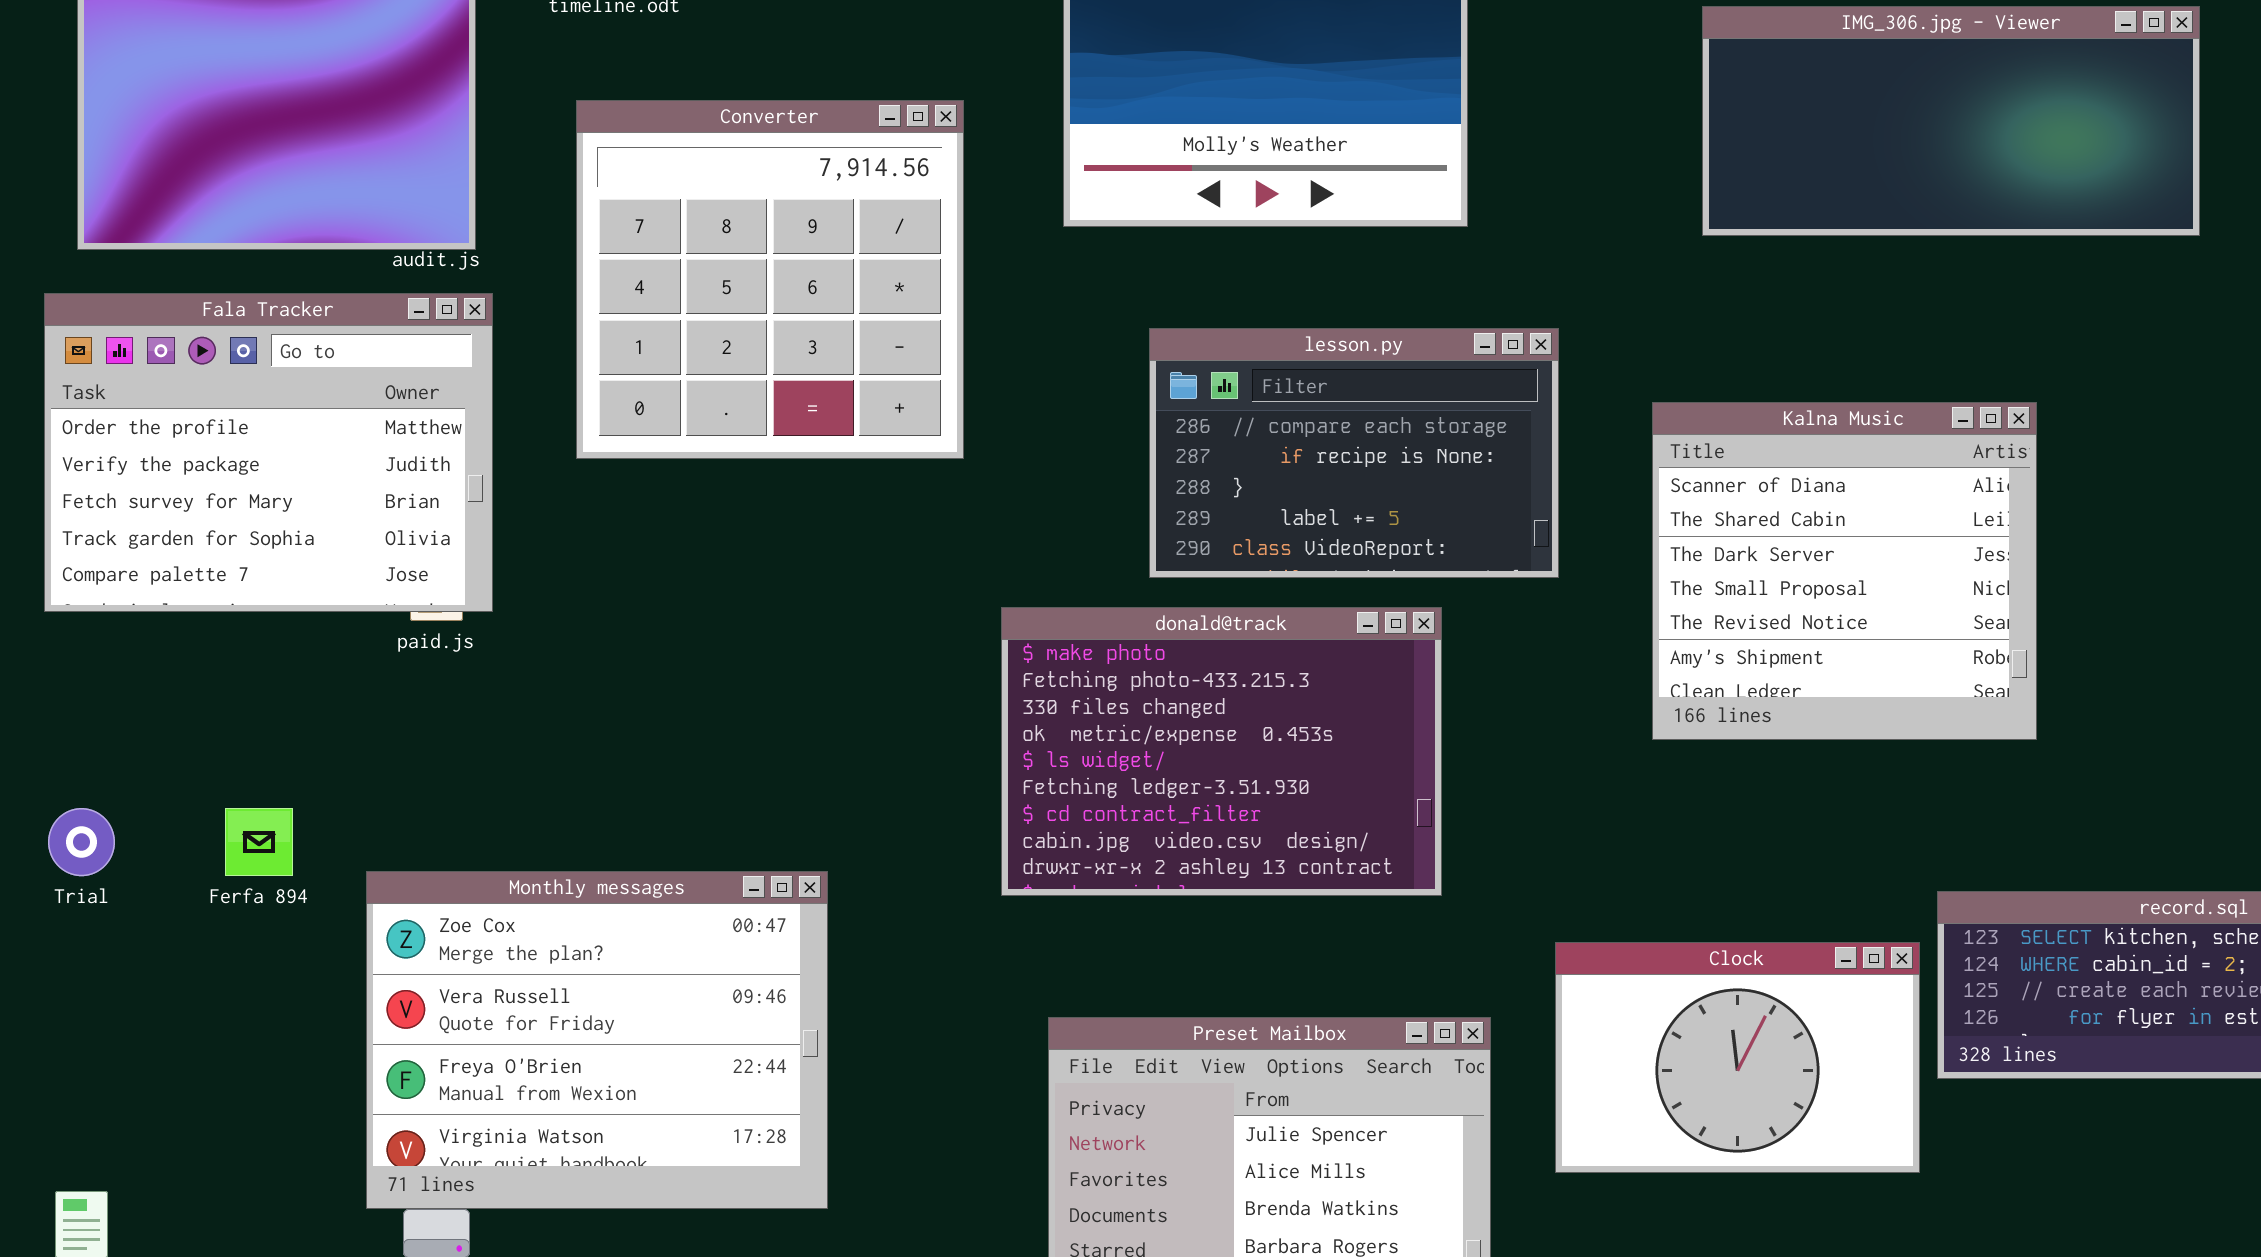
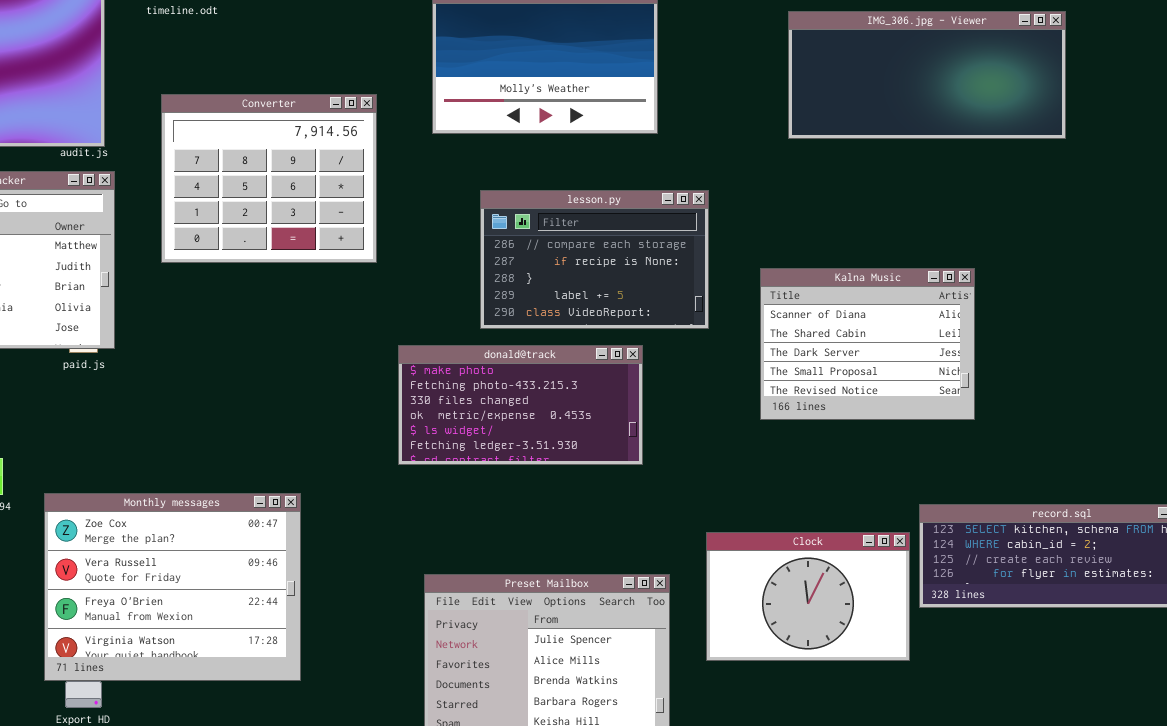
Converter: [576,100,964,459] -> [161,94,377,263], resized
Kalna Music: [1652,402,2037,740] -> [760,268,975,420], resized
donald@track: [1001,607,1442,896] -> [398,345,643,465], resized

